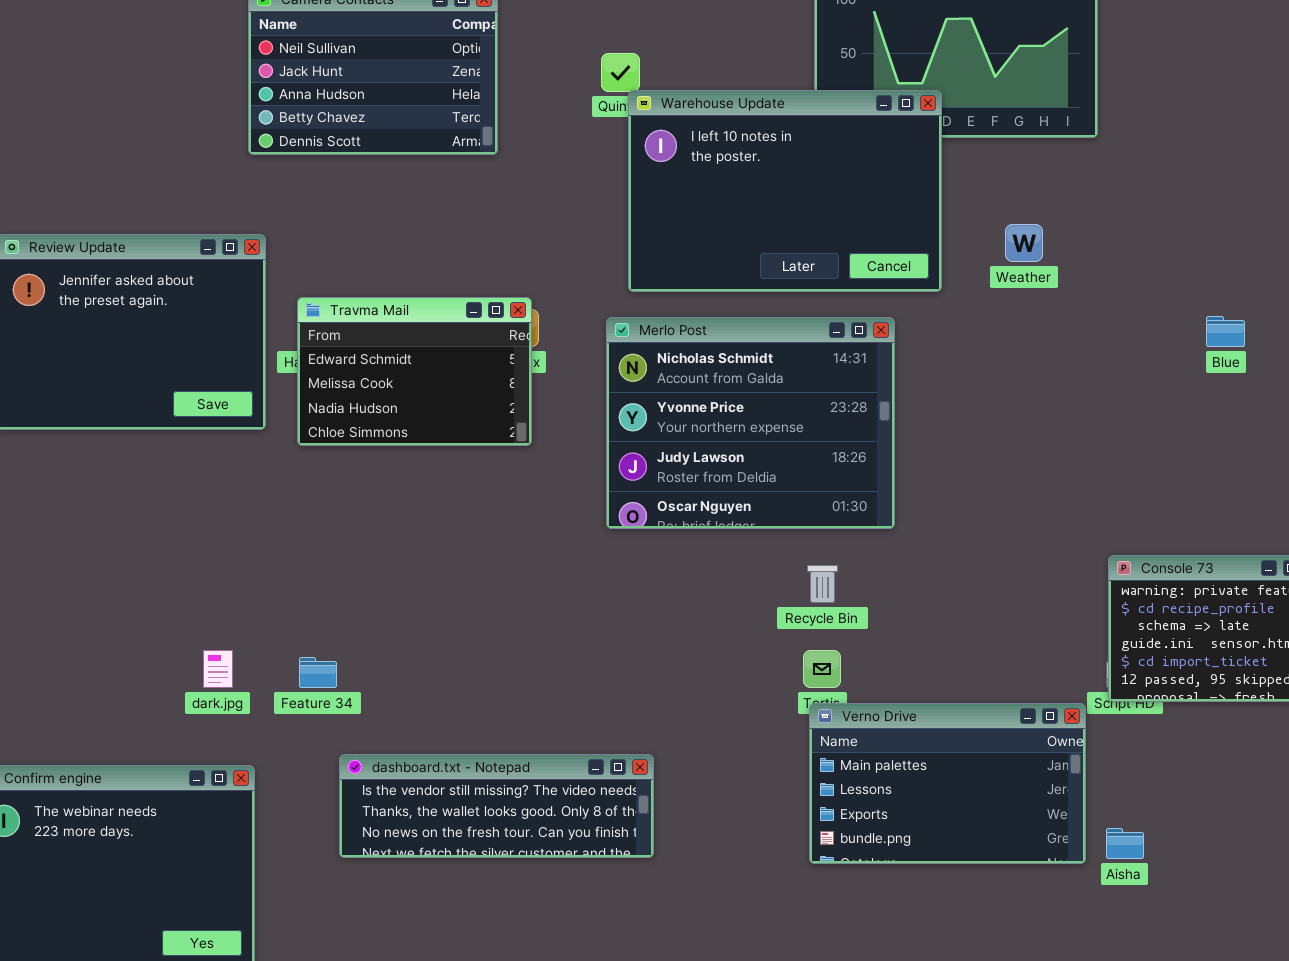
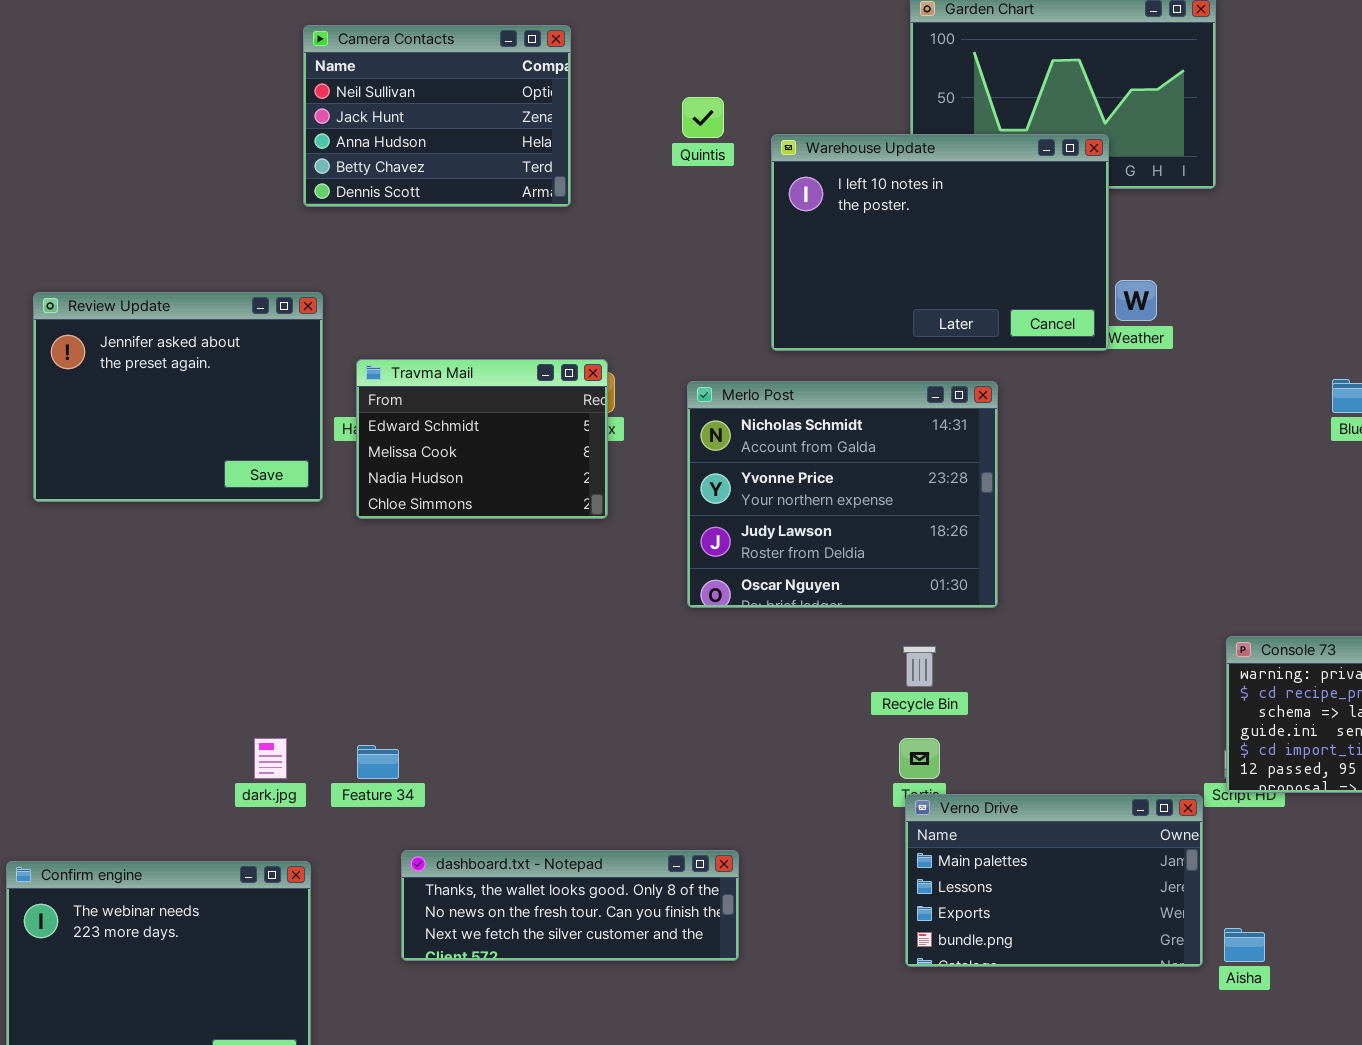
Warehouse Update: [628,90,942,292] -> [771,134,1109,351], moved
dashboard.txt - Notepad: [339,754,654,858] -> [401,850,739,961], scrolled down 1 row

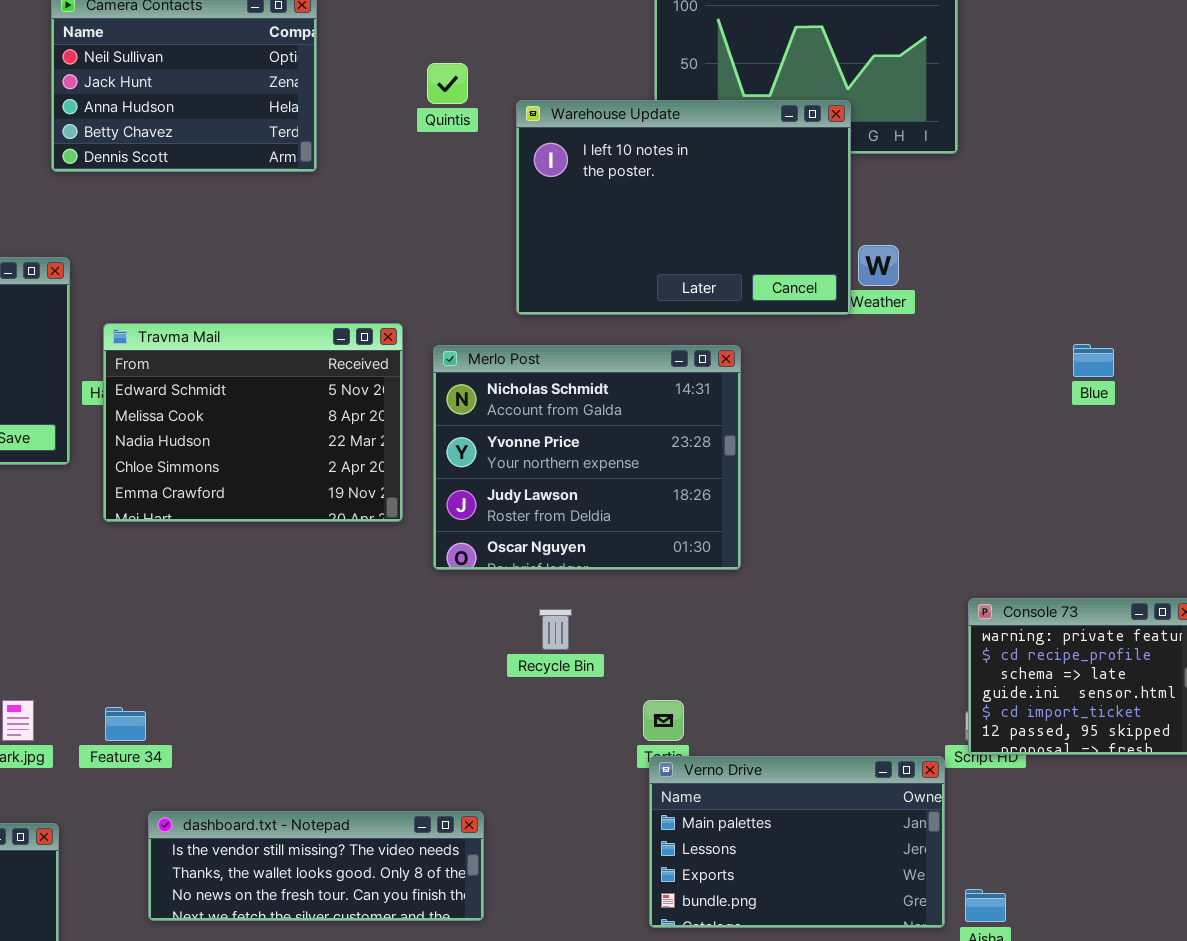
Travma Mail: [356,359,608,519] -> [103,323,403,522], resized
Recycle Bin: [903,646,936,687] -> [539,609,572,650], moved
dashboard.txt - Notepad: [401,850,739,961] -> [148,811,484,921], scrolled up 1 row

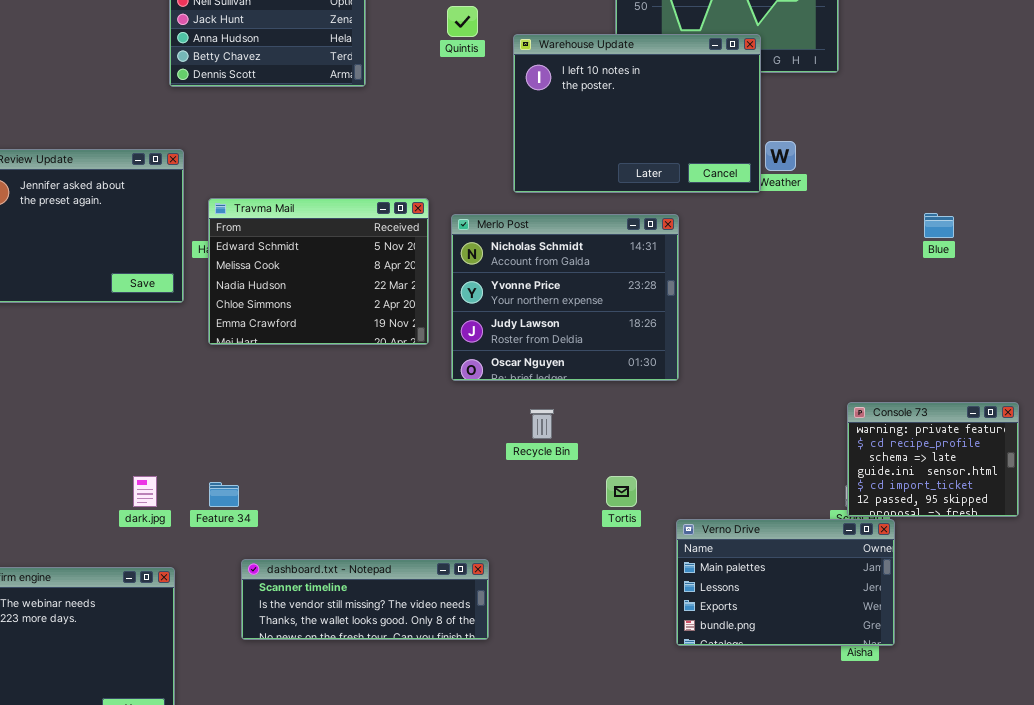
Verno Drive: [649,756,945,928] -> [676,519,895,646], moved
dashboard.txt - Notepad: [148,811,484,921] -> [241,559,489,640], scrolled up 1 row

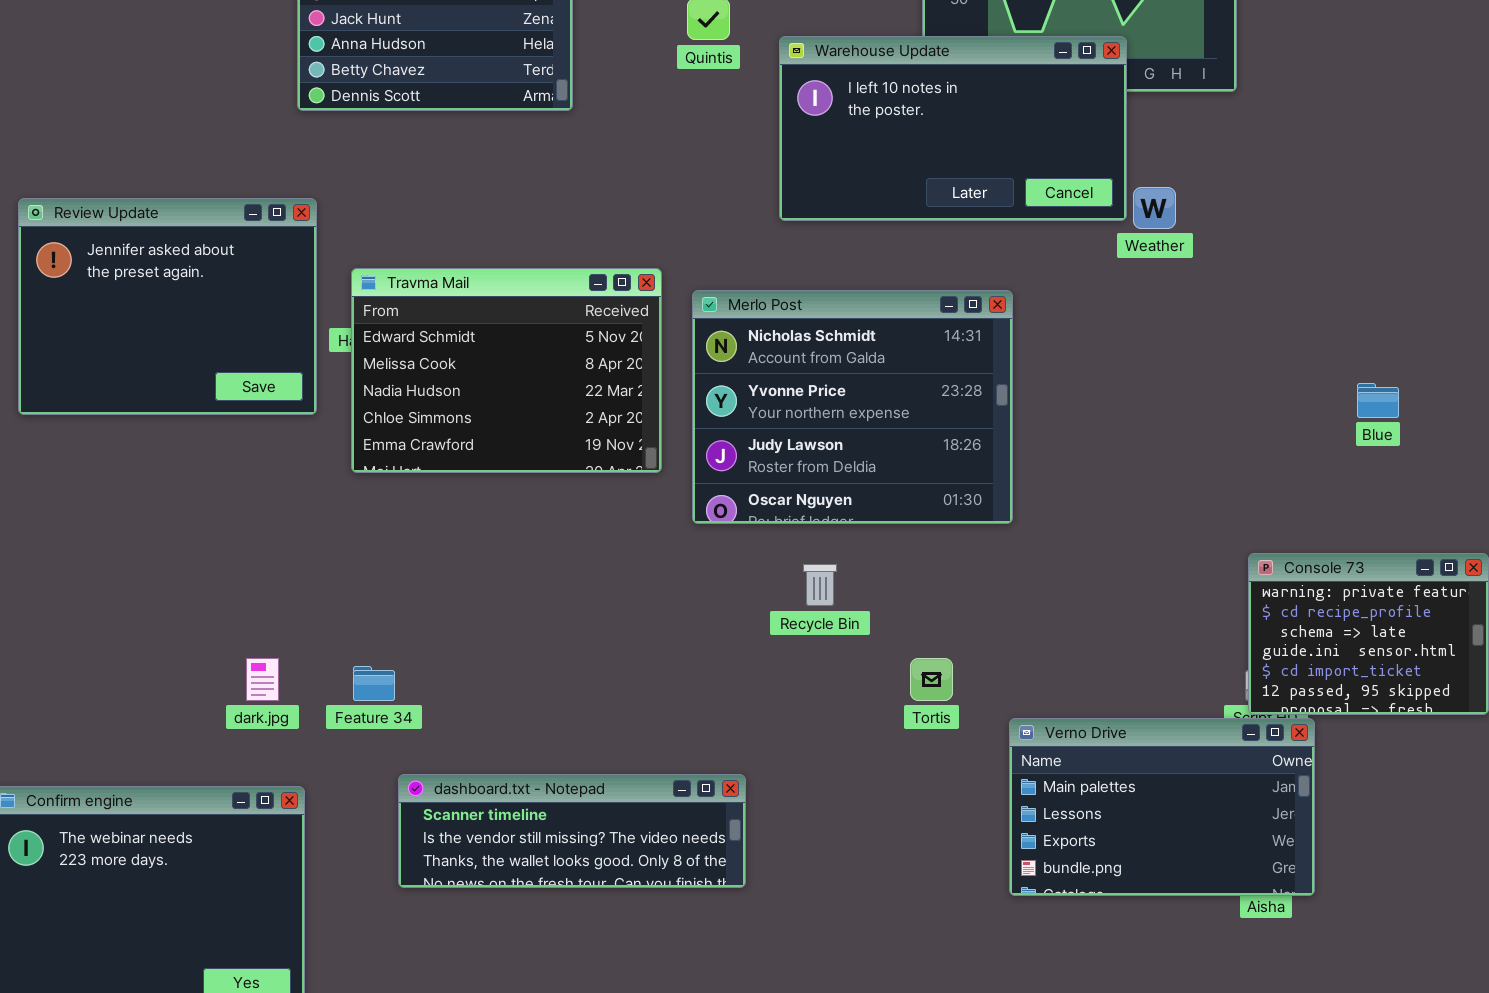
Warehouse Update: [513,34,761,193] -> [779,36,1127,221], resized
Blue: [924,213,954,238] -> [1357,383,1399,418], moved

